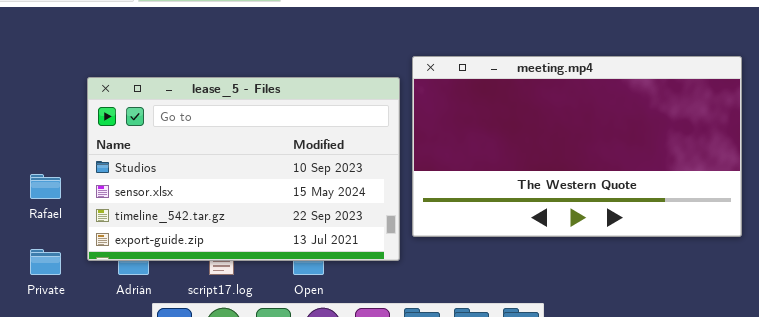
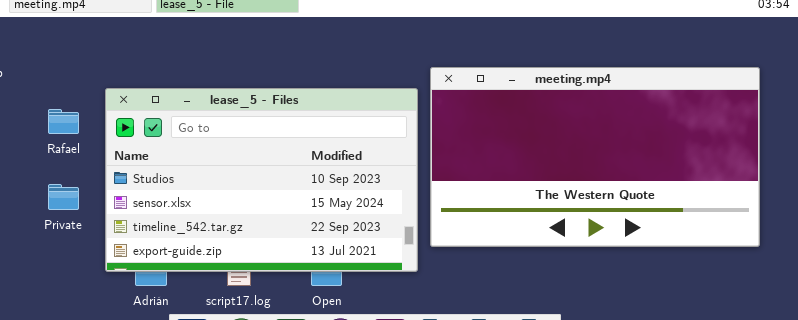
Rafael: [30,174,61,199] -> [48,109,79,134], moved
Private: [30,249,61,275] -> [48,184,79,210], moved

